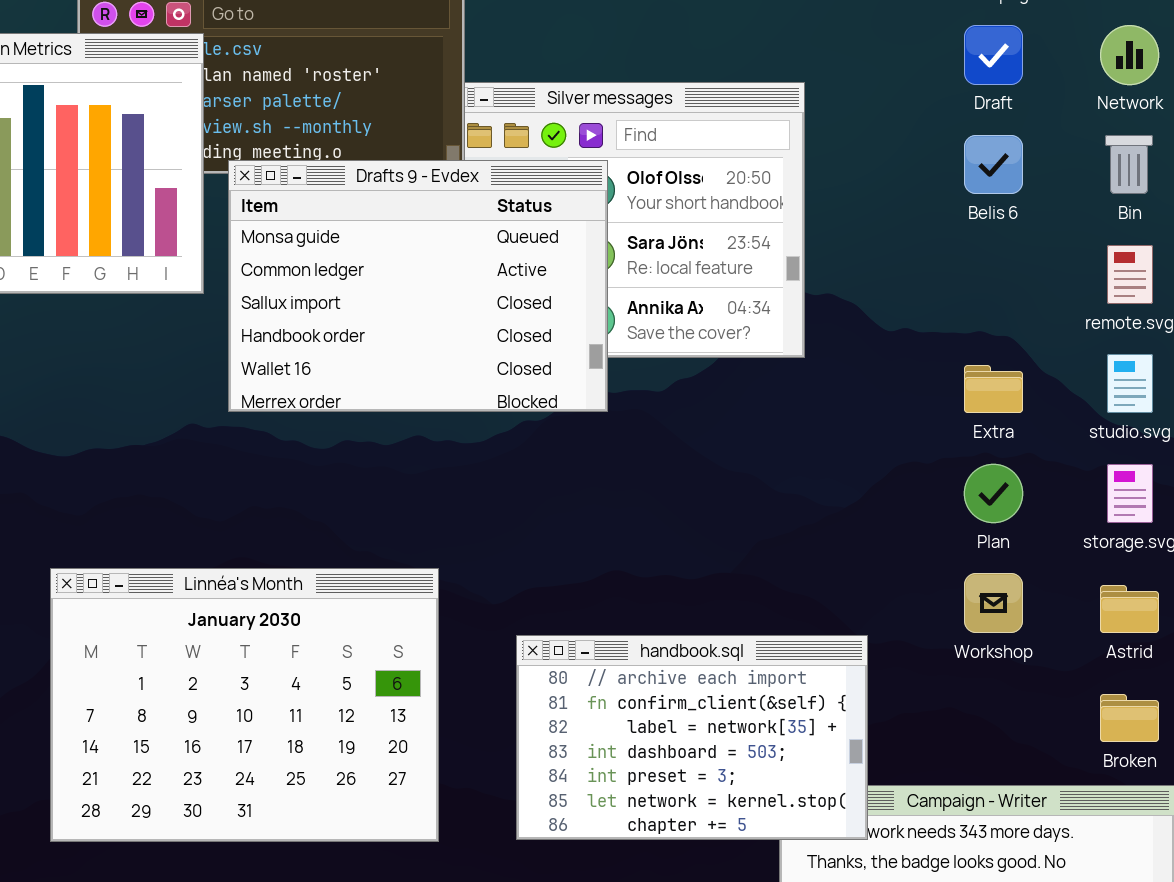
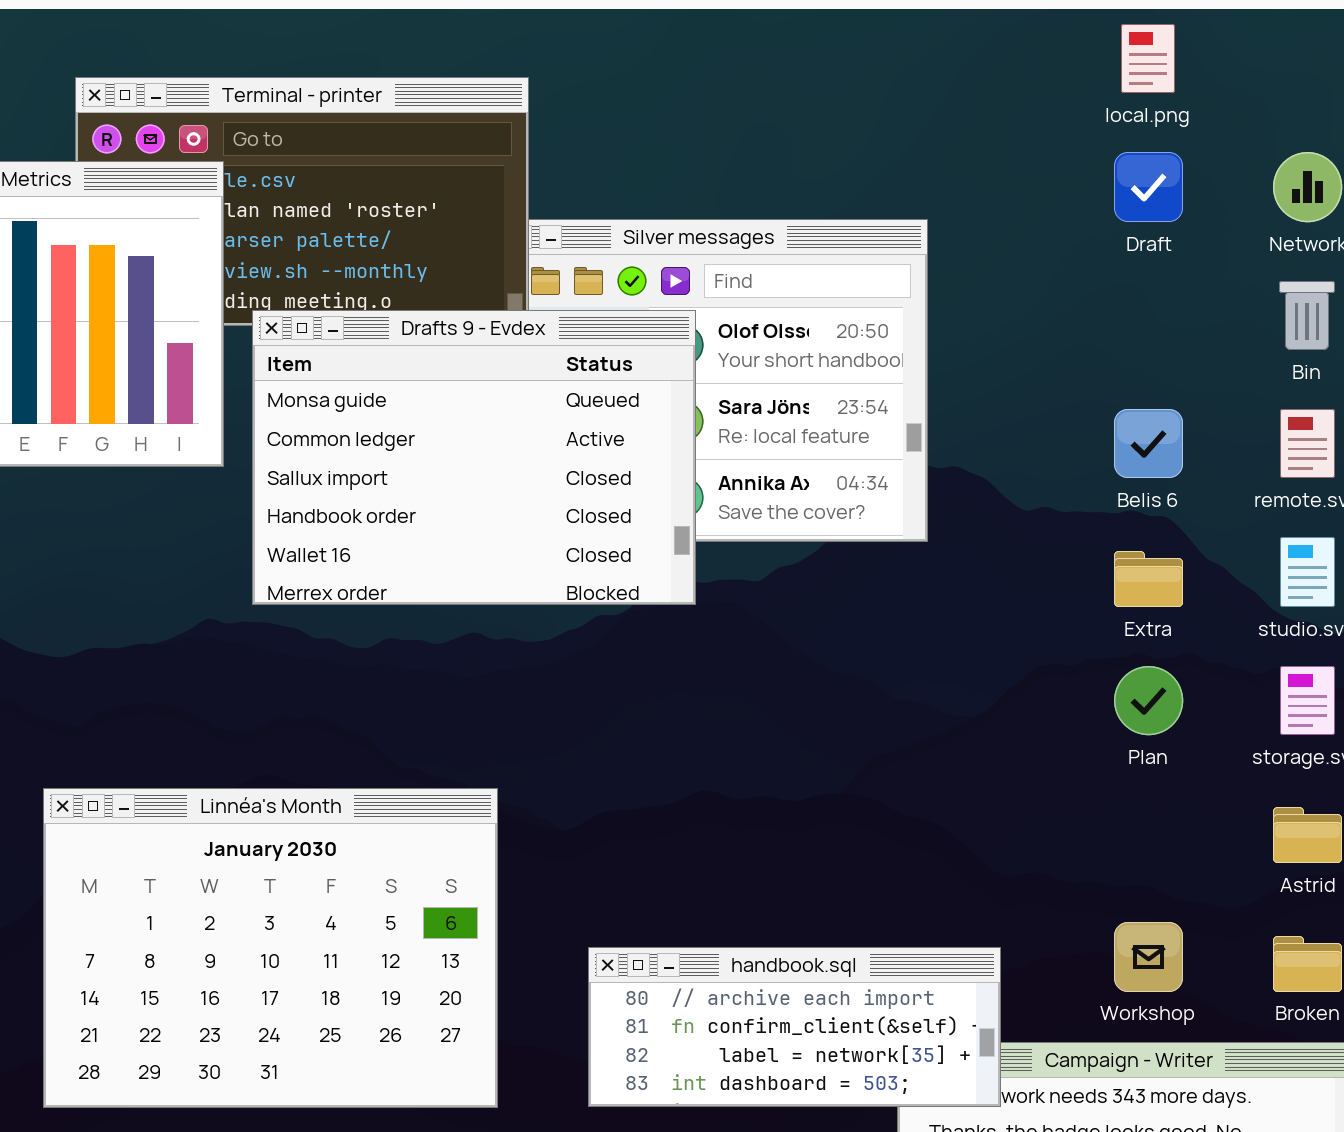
Belis 6: [964,135,1023,194] -> [1114,409,1183,478], moved
Workshop: [964,573,1023,633] -> [1114,922,1183,992], moved
handbook.sql: [516,635,868,840] -> [588,947,1001,1107], resized

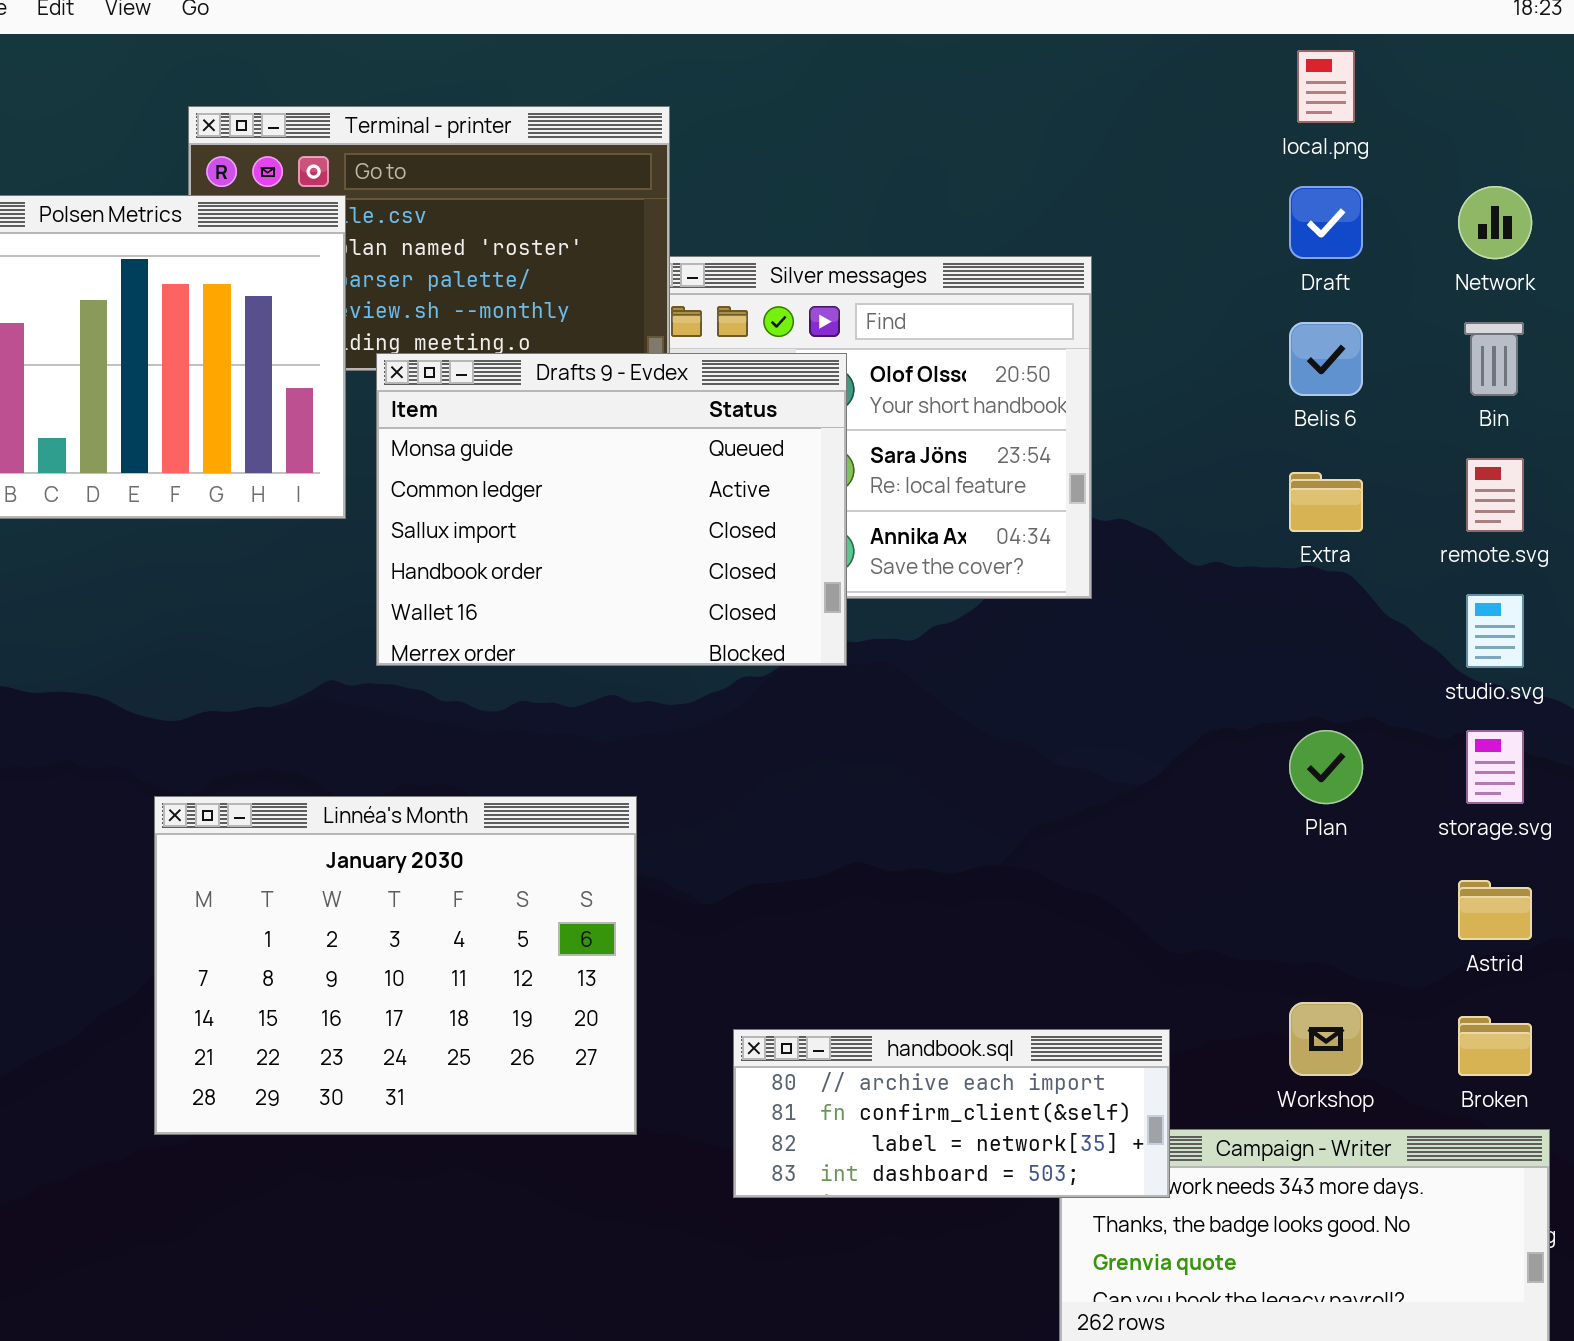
Belis 6: [1114,409,1183,478] -> [1289,322,1363,396], moved
Extra: [1114,551,1183,607] -> [1289,472,1363,532], moved
Linnéa's Month: [43,788,498,1108] -> [154,796,637,1135], moved

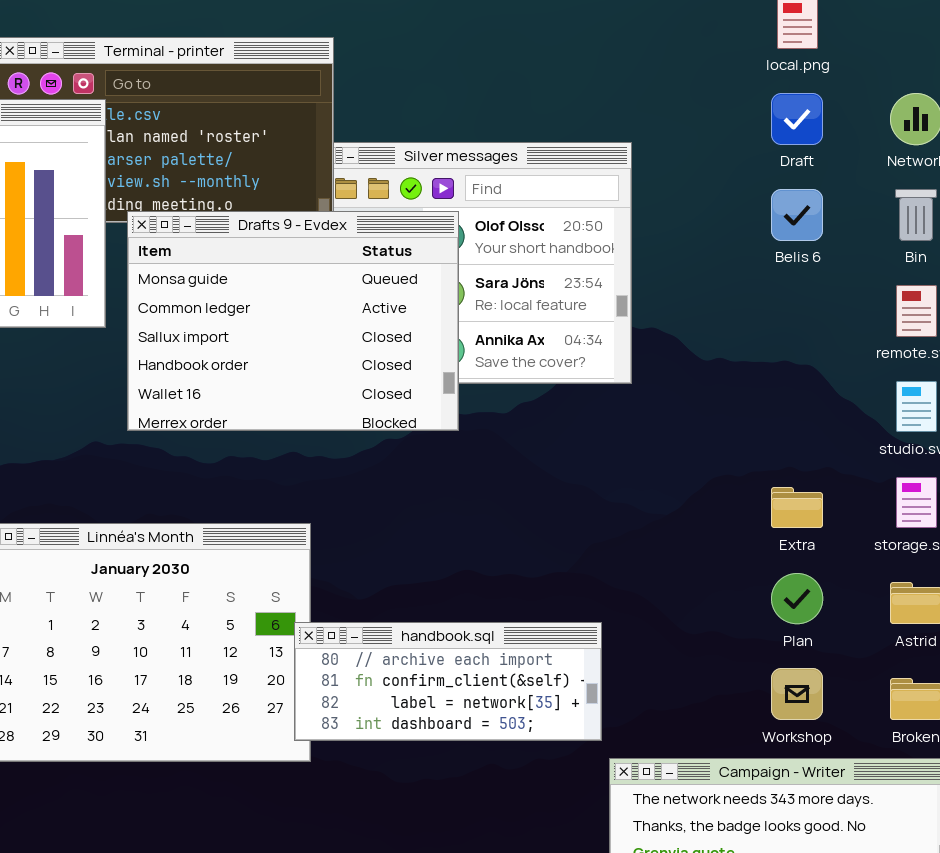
Extra: [1289,472,1363,532] -> [771,487,823,528], moved
Plan: [1289,730,1363,804] -> [771,573,823,624], moved
handbook.sql: [733,1029,1170,1198] -> [294,622,602,741], moved

